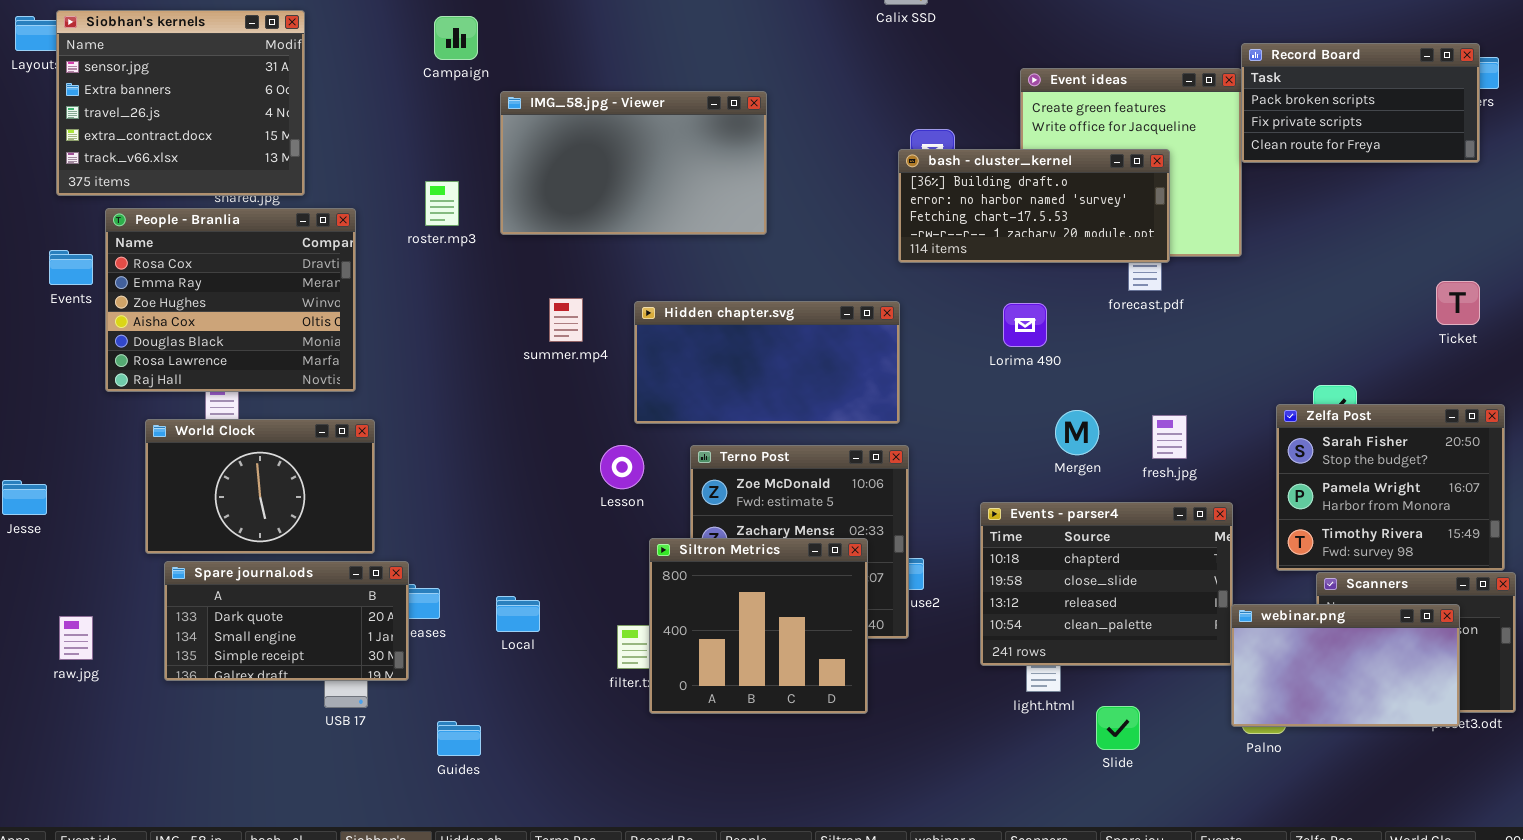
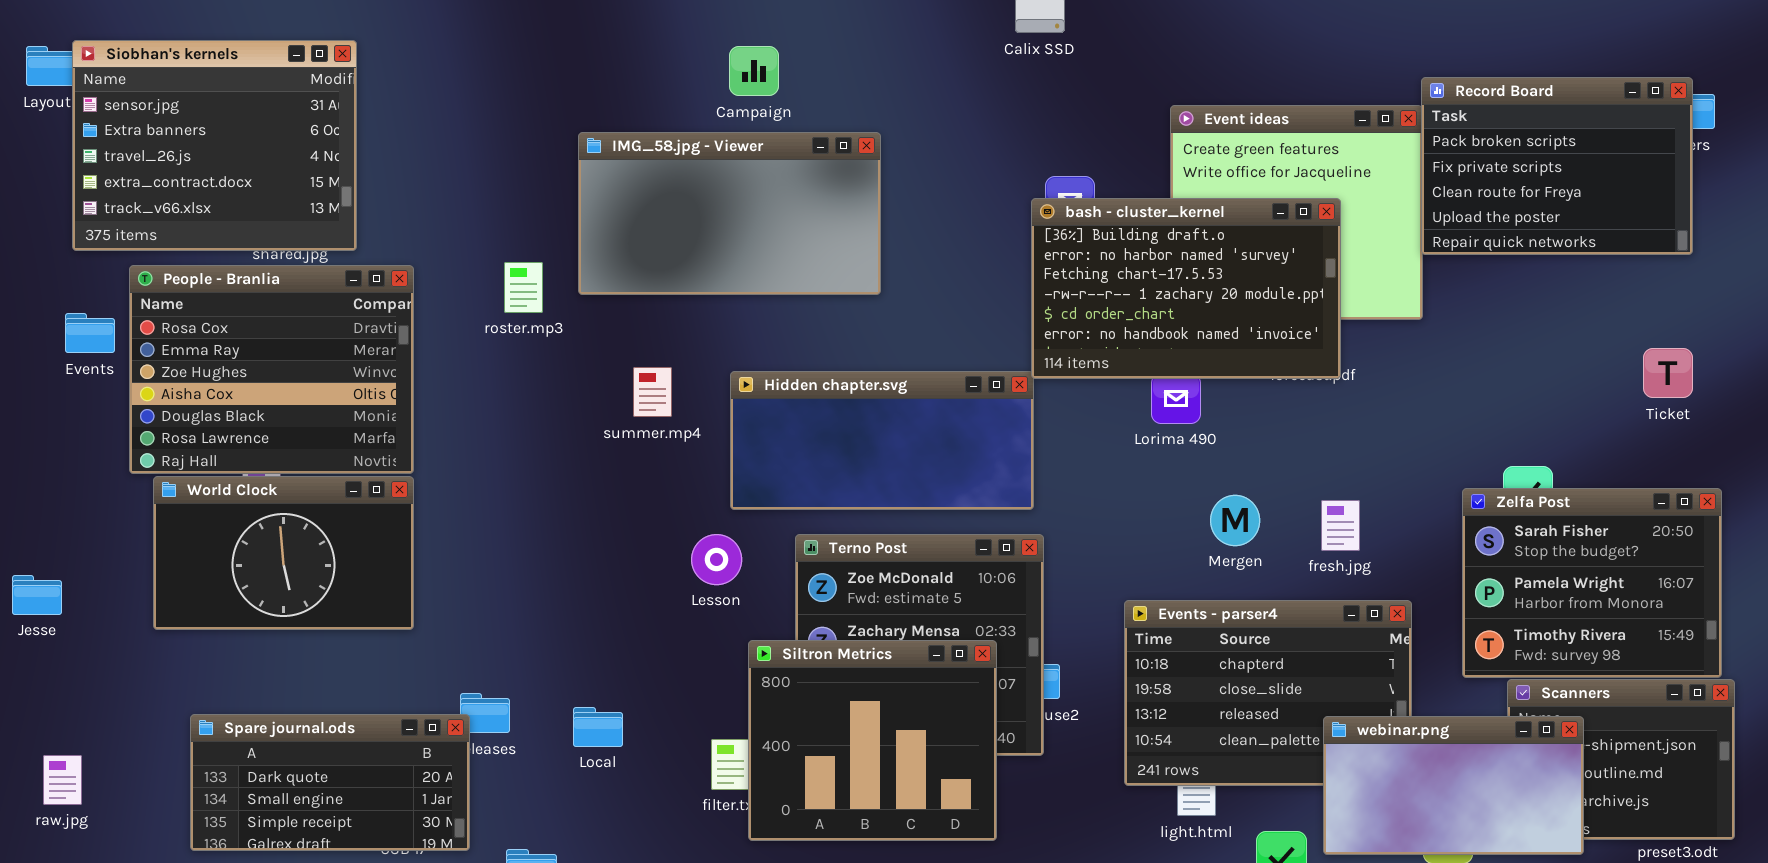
Campaign: [434,16,478,60] -> [729,46,779,96], moved
Record Board: [1241,43,1480,163] -> [1421,77,1693,255], resized
bash - cluster_kernel: [898,149,1170,263] -> [1031,198,1341,379], resized
roster.mp3: [425,181,459,226] -> [504,262,543,313], moved
World Clock: [145,419,375,554] -> [153,476,414,630], moved
Spare journal.ods: [164,561,409,681] -> [190,714,470,851], moved
webinar.png: [1231,604,1460,727] -> [1323,716,1584,855], moved
raw.jpg: [59,616,93,660] -> [43,755,82,805], moved

